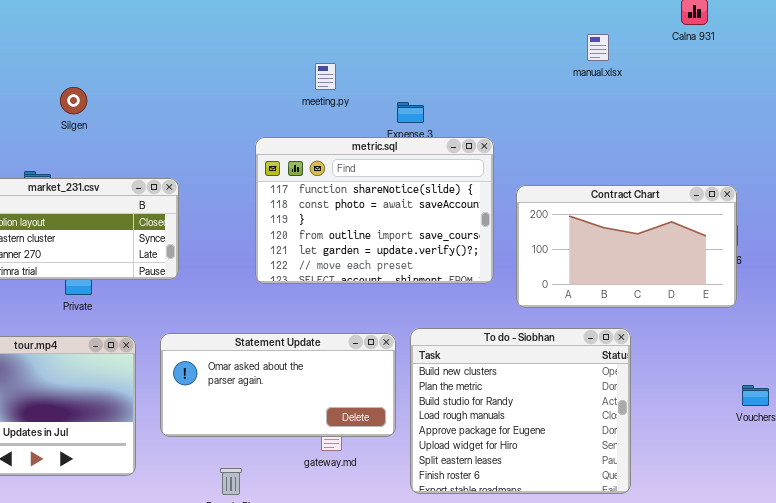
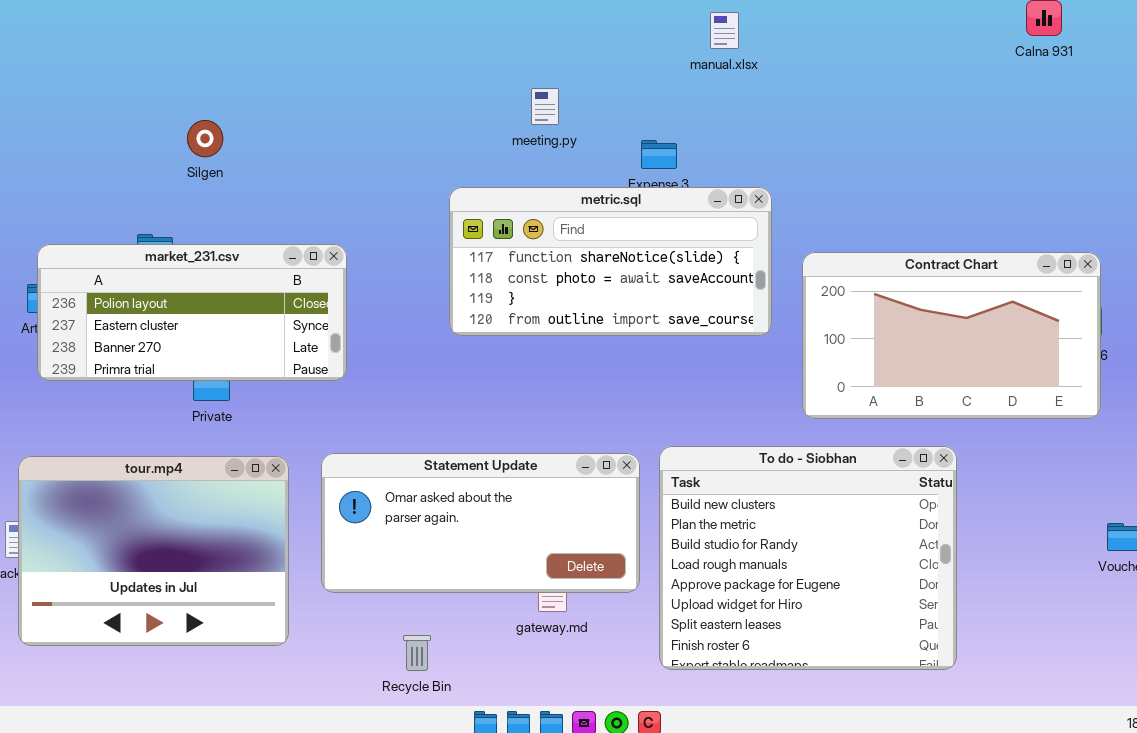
manual.xlsx: [587,34,609,61] -> [710,12,739,49], moved
metric.sql: [255,137,494,284] -> [449,187,772,336], resized

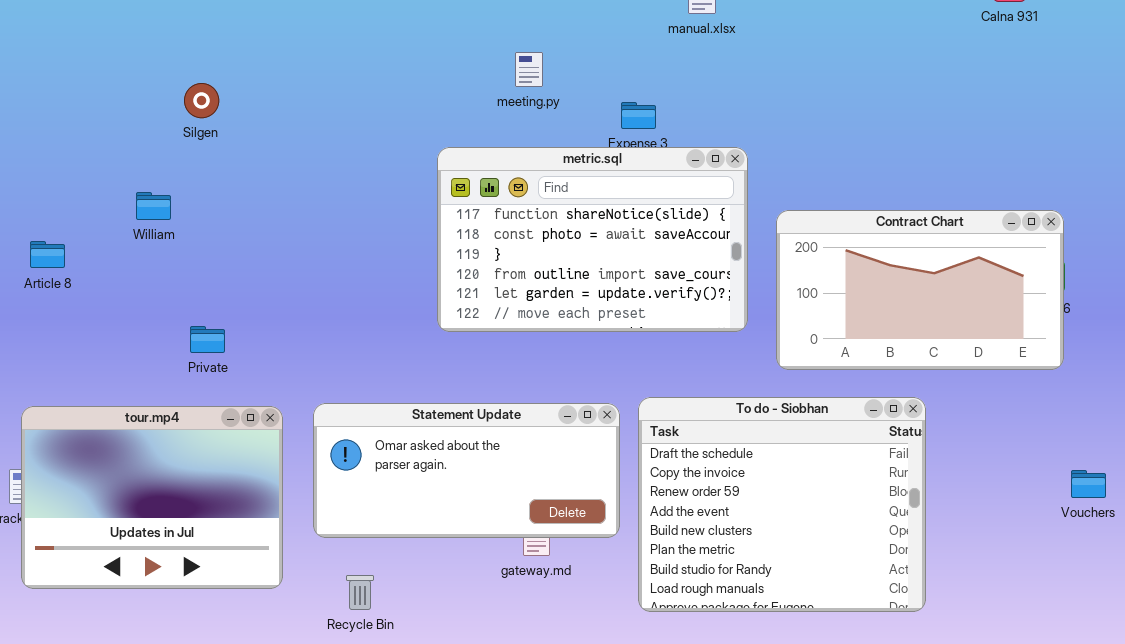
metric.sql: [449,187,772,336] -> [437,147,748,332], resized
market_231.csv: [37,244,347,381] -> none, closed
To do - Siobhan: [659,446,957,670] -> [638,397,926,612], scrolled up 4 rows
Recycle Bin: [403,635,431,671] -> [346,575,374,610], moved

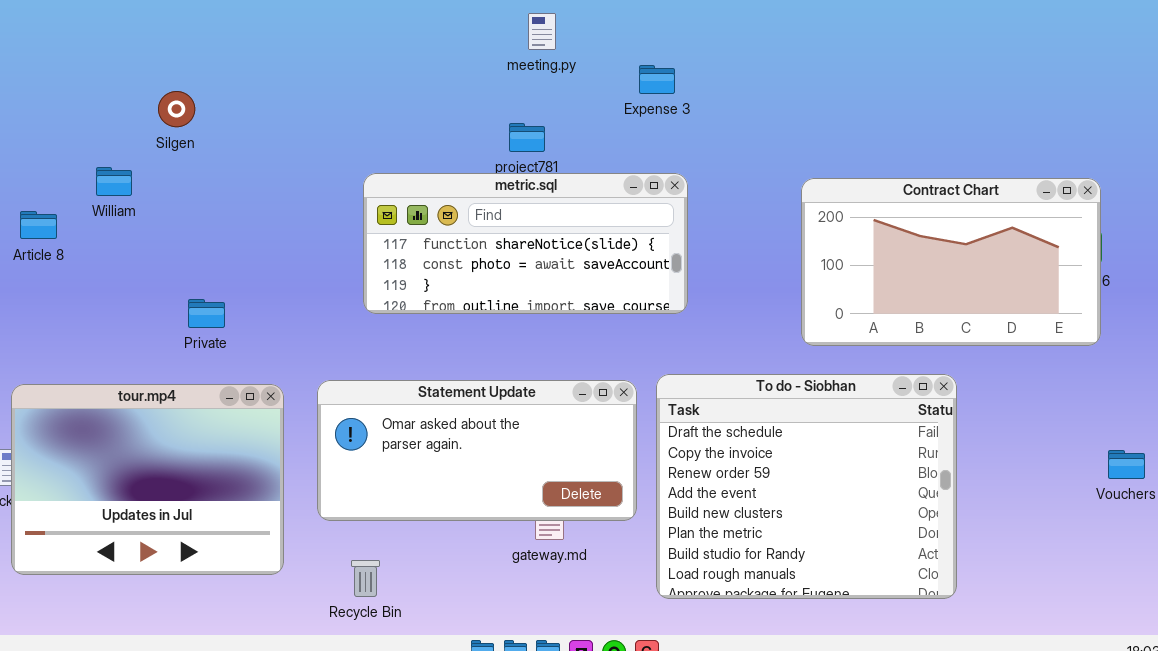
Silgen: [184,83,219,118] -> [158,91,195,127], moved
metric.sql: [437,147,748,332] -> [363,173,688,314], moved, resized
William: [136,192,171,220] -> [96,167,132,196], moved

